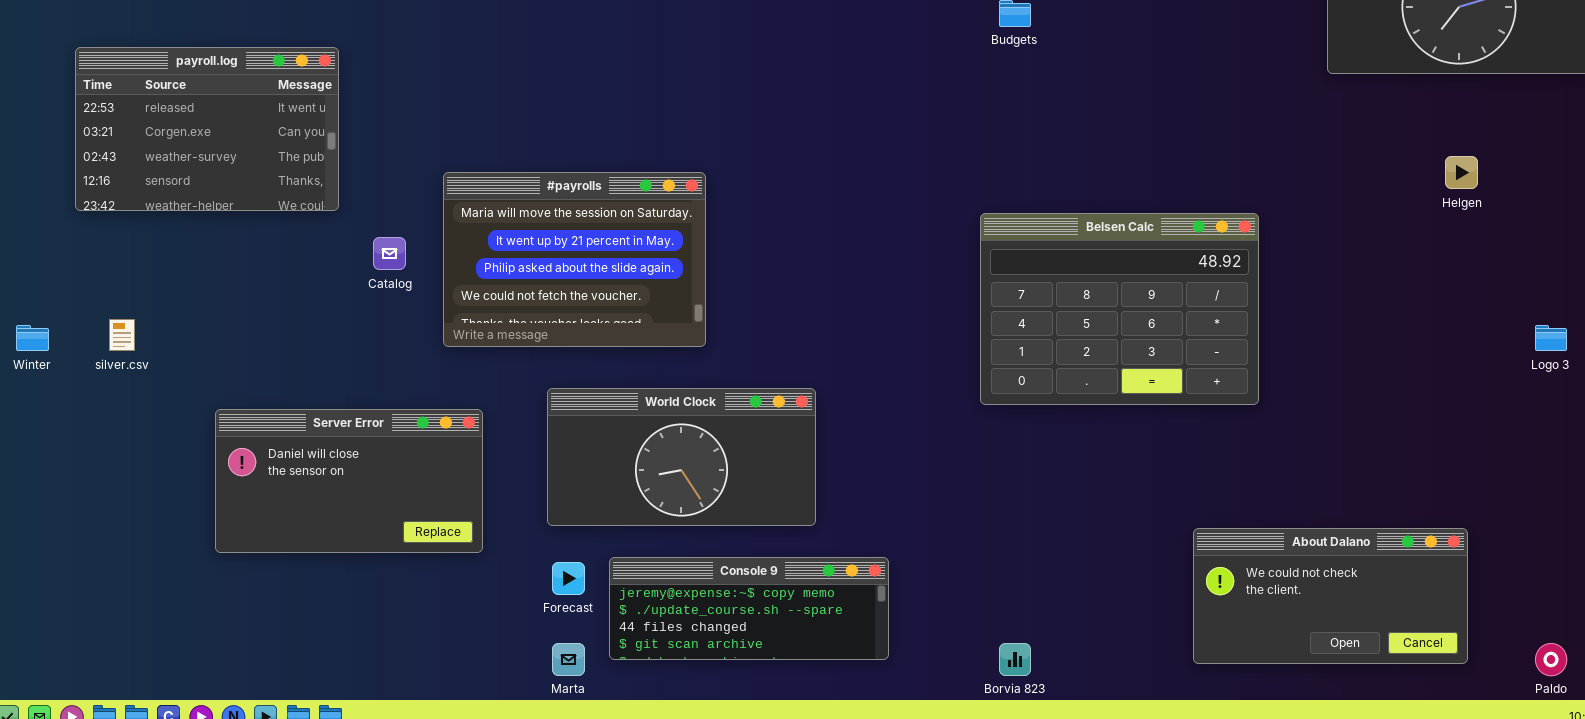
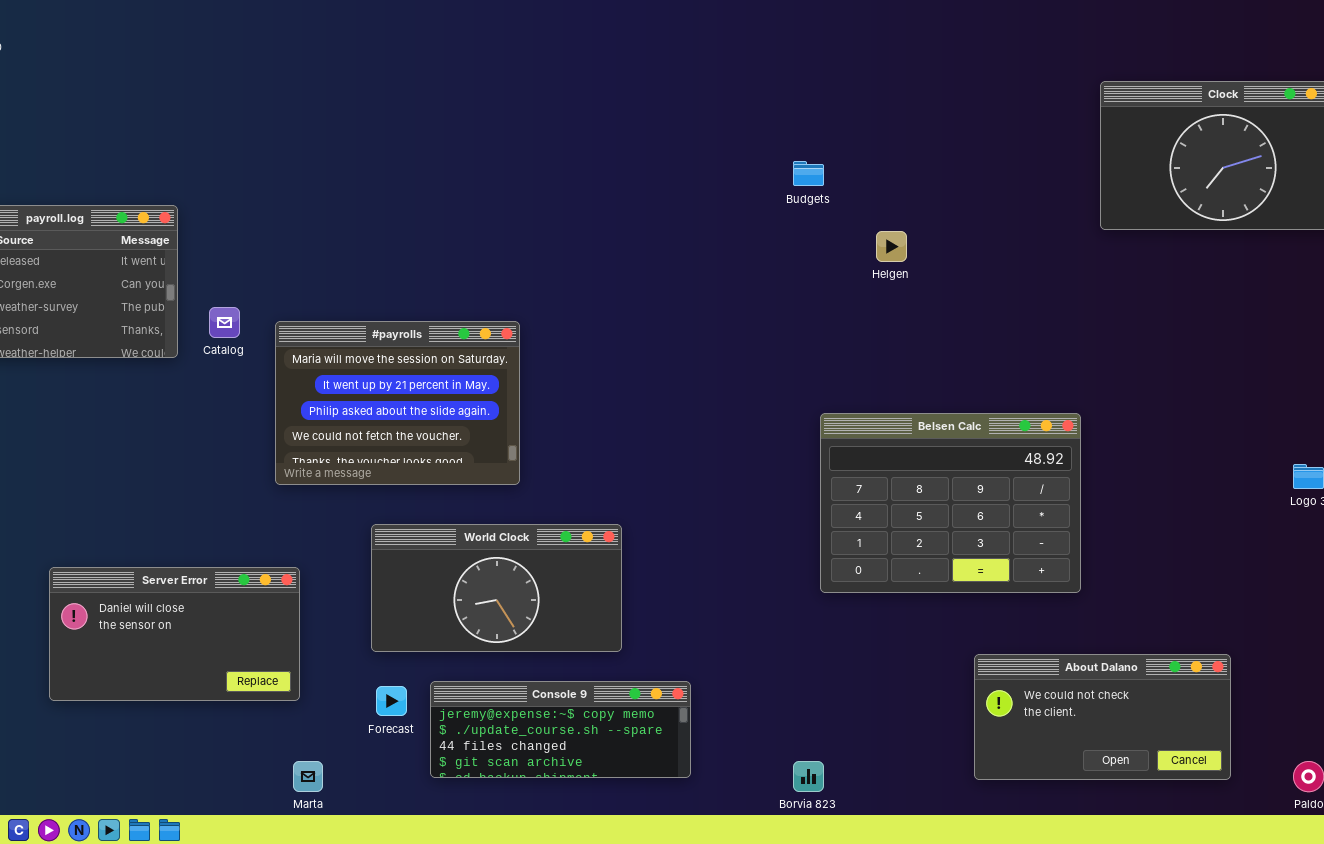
Helgen: [1445,156,1478,189] -> [876,231,907,262], moved
Belsen Calc: [980,213,1259,405] -> [820,413,1081,593], moved
Catalog: [373,237,406,270] -> [209,307,240,338], moved
Server Error: [215,409,483,553] -> [49,567,300,701], moved
Marta: [552,643,585,676] -> [293,761,323,792], moved

